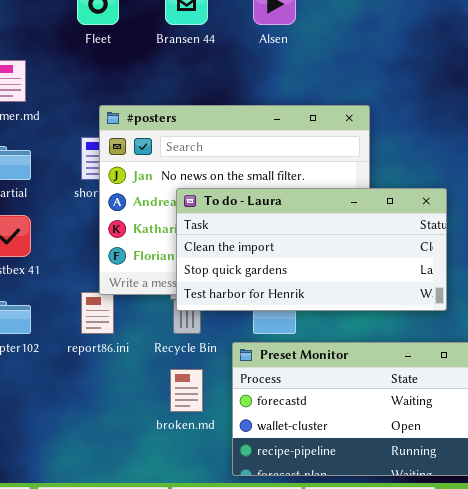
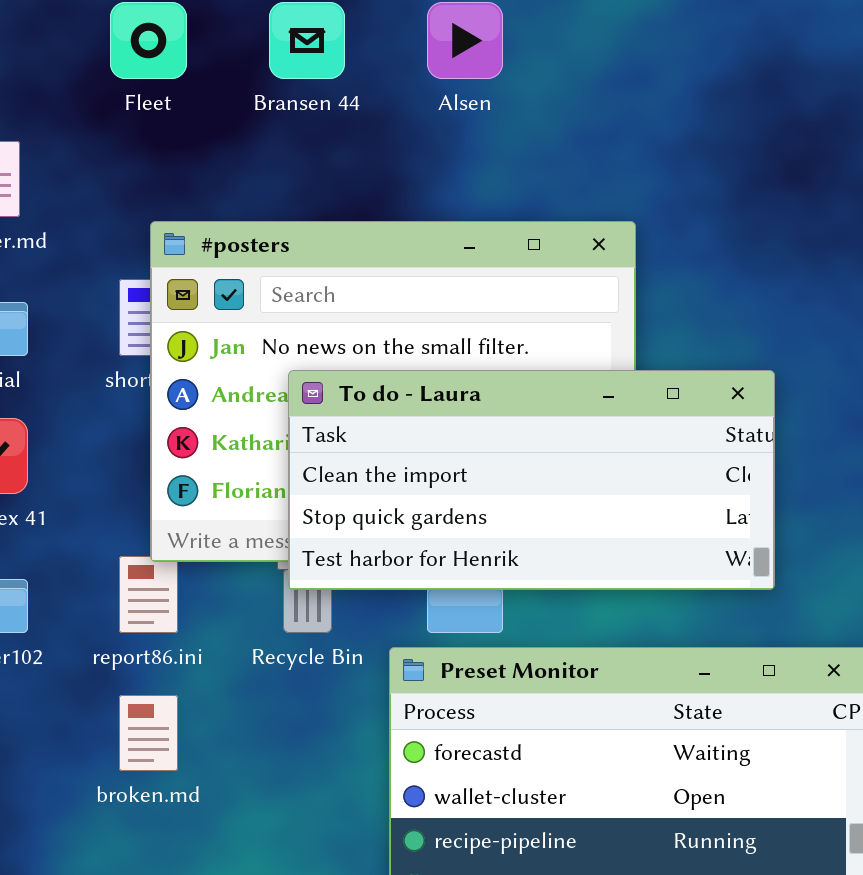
broken.md: [170,369,203,412] -> [119,695,178,771], moved

